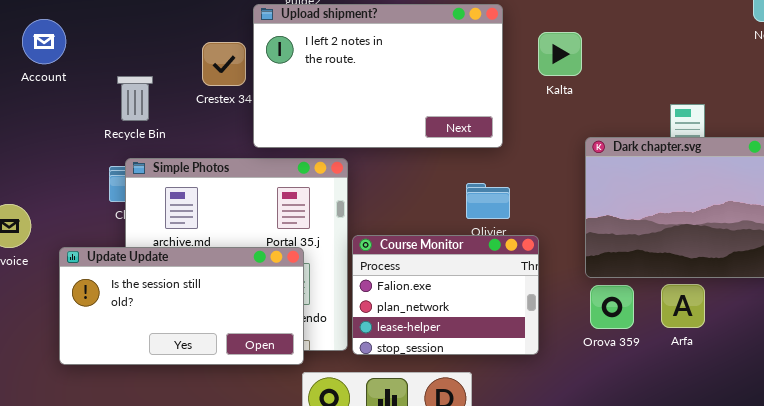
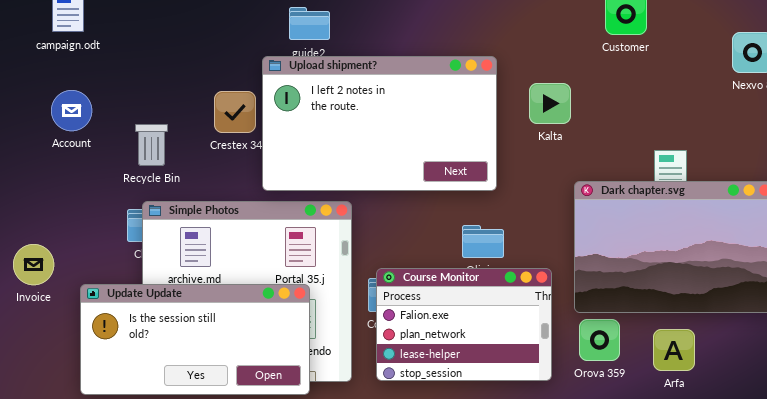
Account: [22,19,66,64] -> [51,90,92,131], moved
Course Monitor: [352,235,539,355] -> [376,268,552,381], moved
Arfa: [661,284,705,328] -> [653,329,695,371], moved

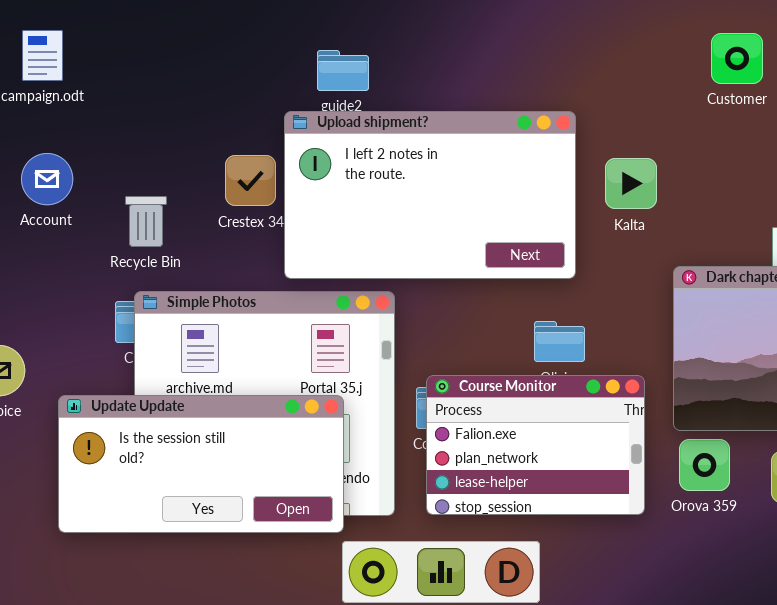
Kalta: [529,83,571,124] -> [605,158,657,209], moved

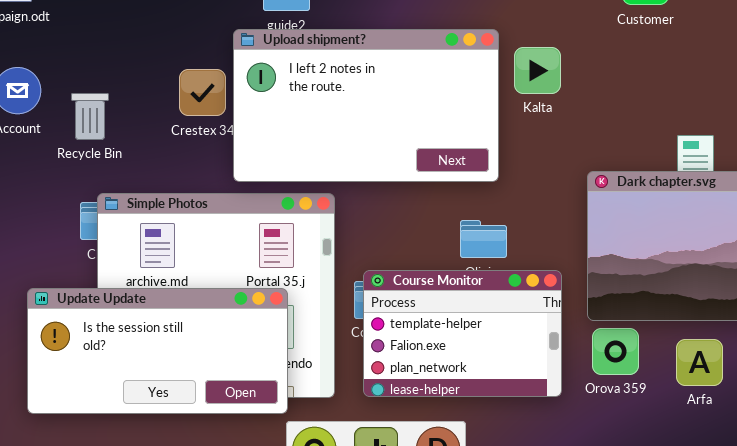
Kalta: [605,158,657,209] -> [514,47,561,94], moved
Recycle Bin: [125,196,167,247] -> [71,93,109,140], moved
Course Monitor: [426,375,645,515] -> [363,270,562,397], scrolled up 1 row

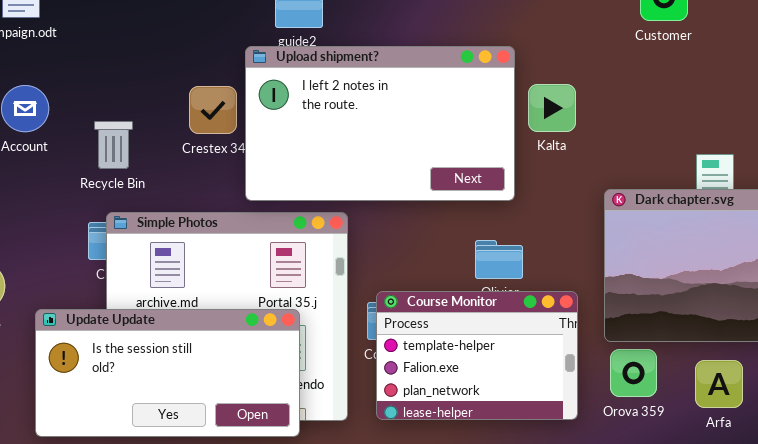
Kalta: [514,47,561,94] -> [528,84,576,132], moved
Recycle Bin: [71,93,109,140] -> [94,121,133,169], moved

